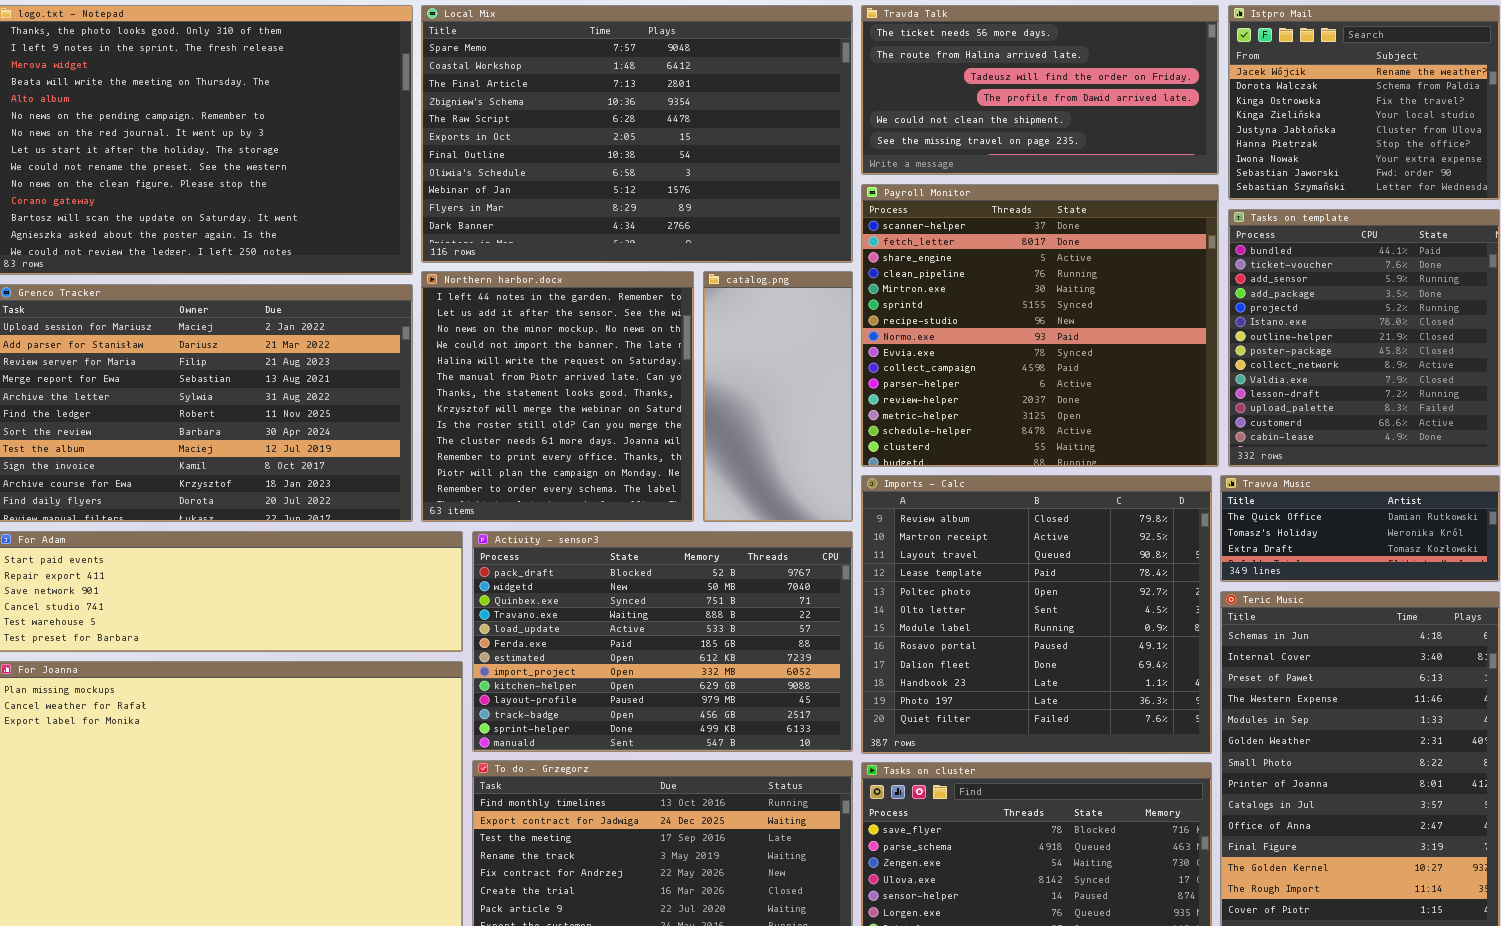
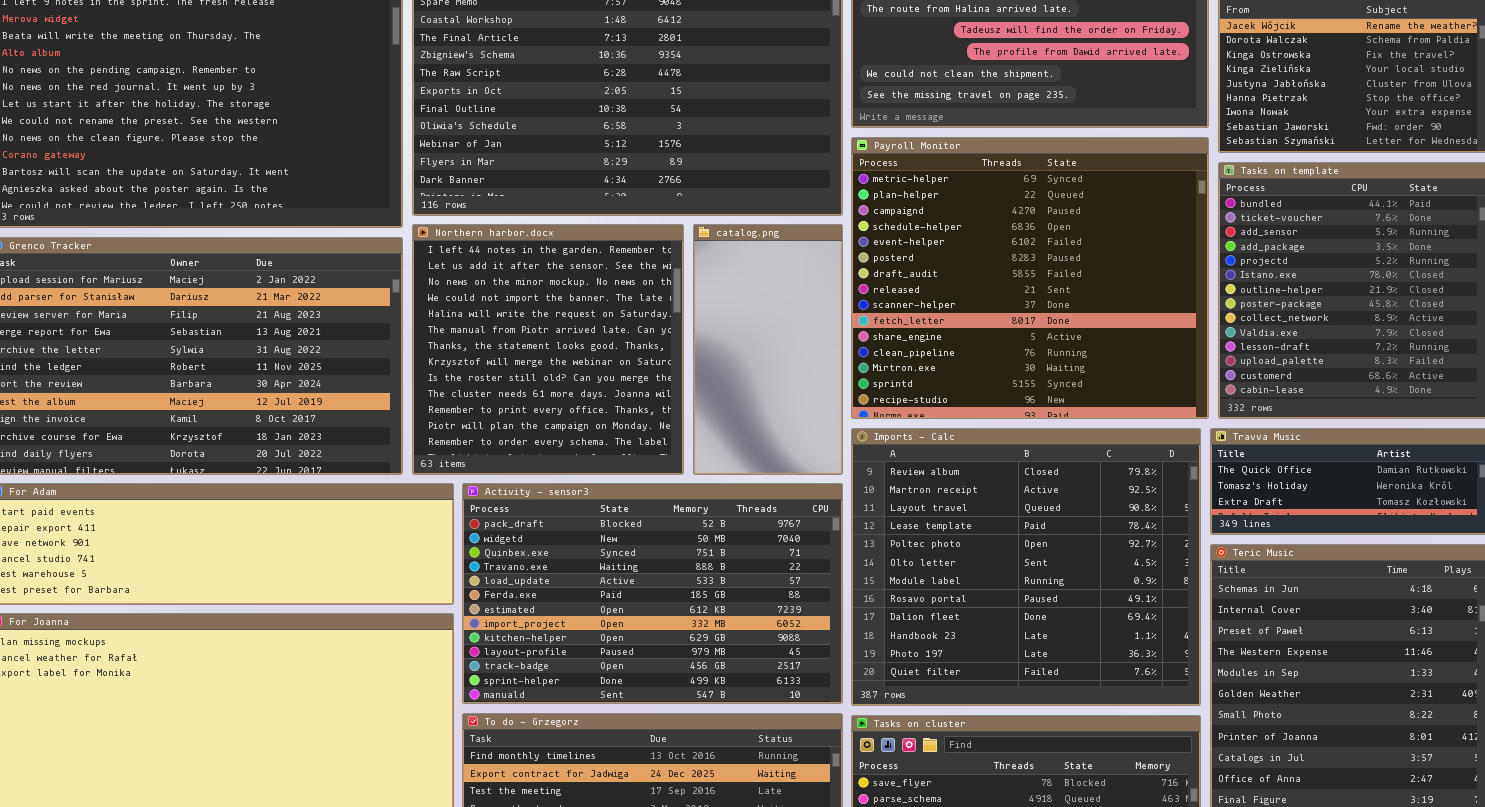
Payroll Monitor: [861,184,1219,467] -> [851,137,1209,419], scrolled up 8 rows

